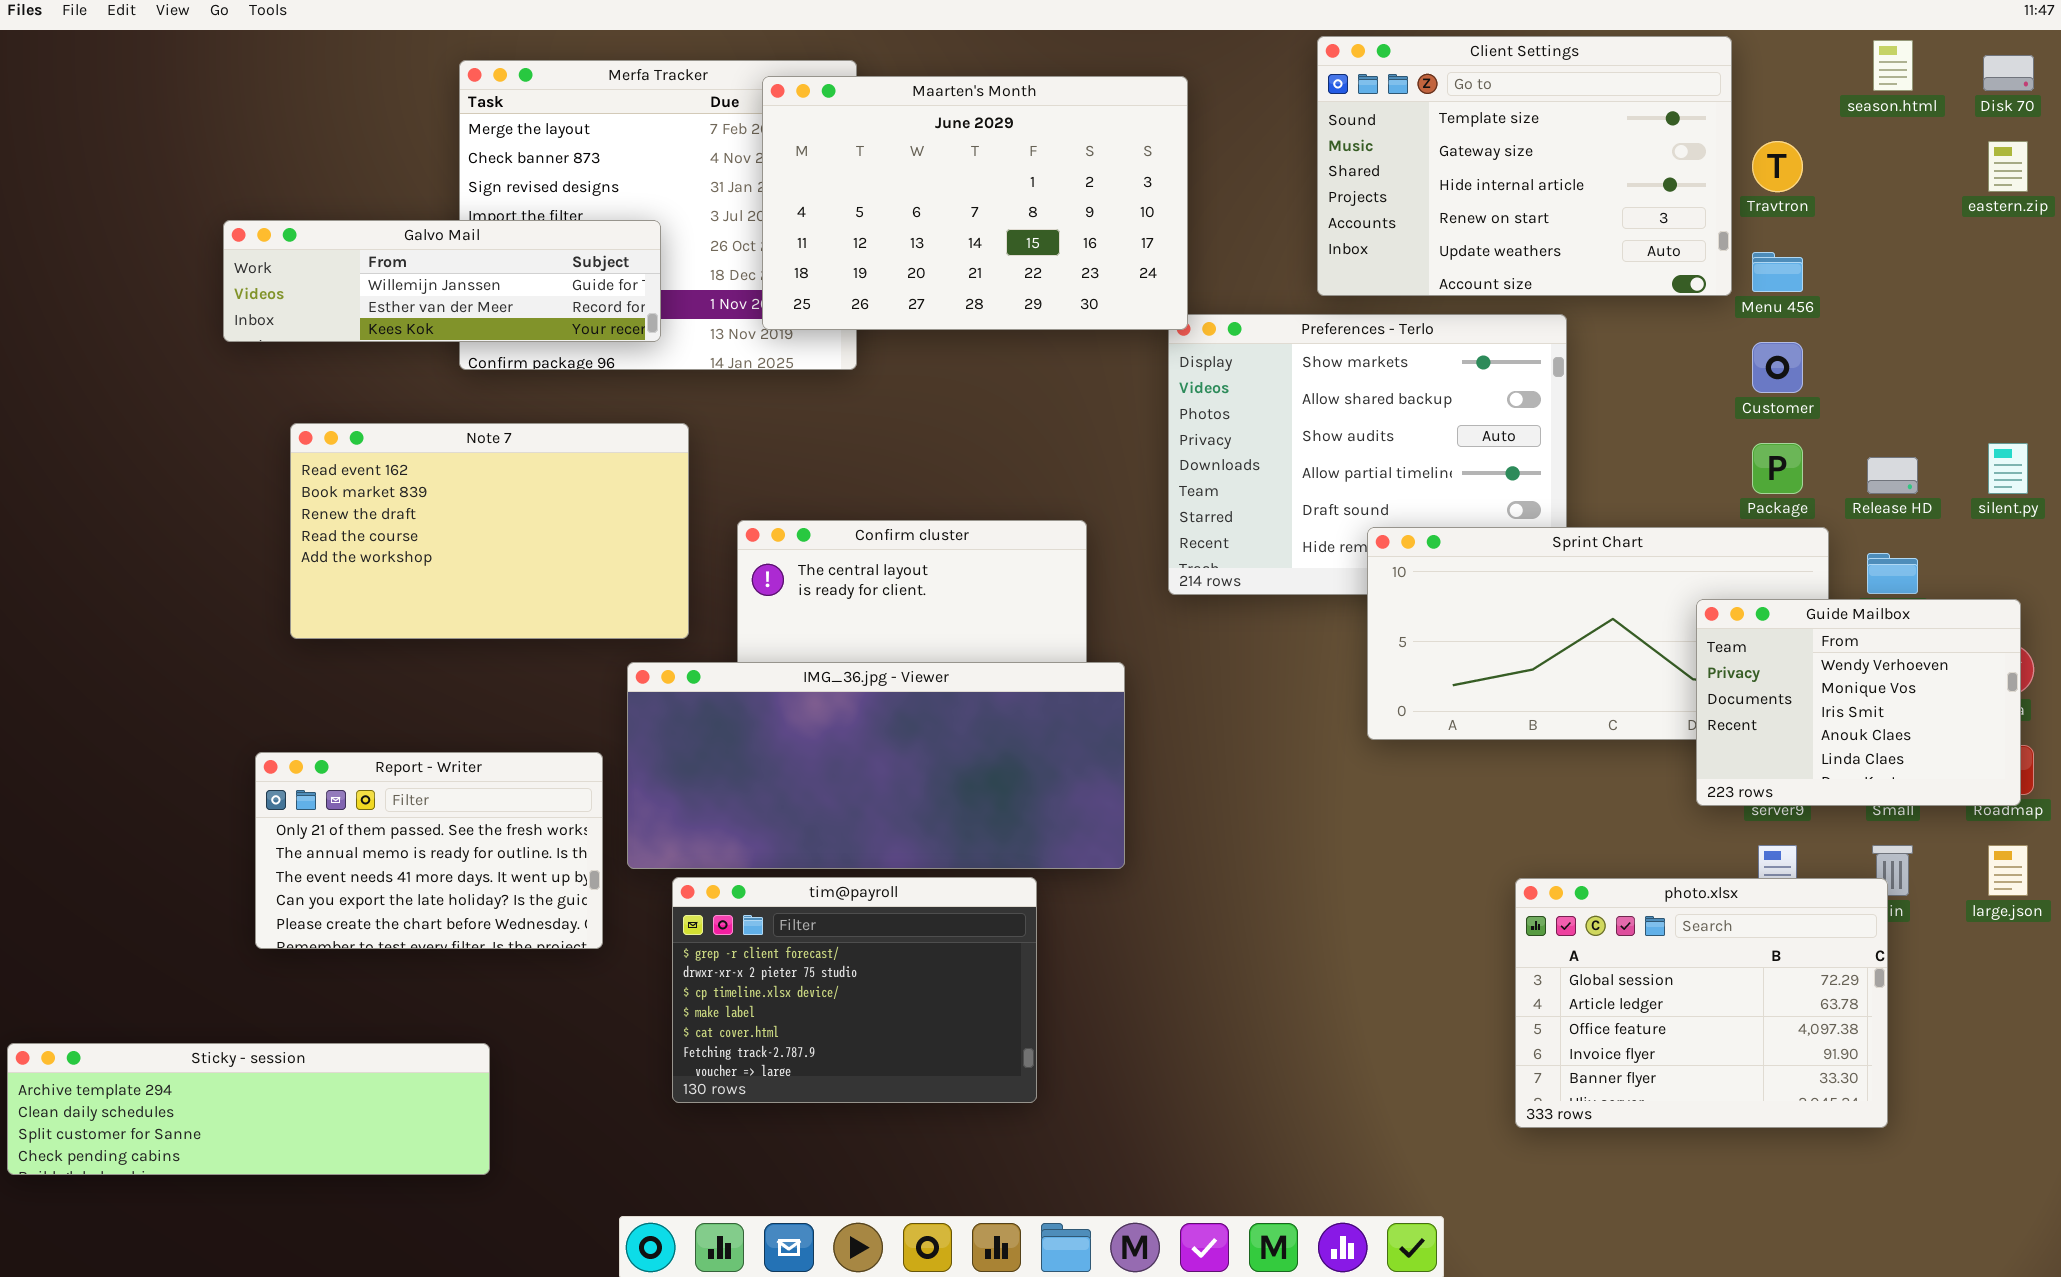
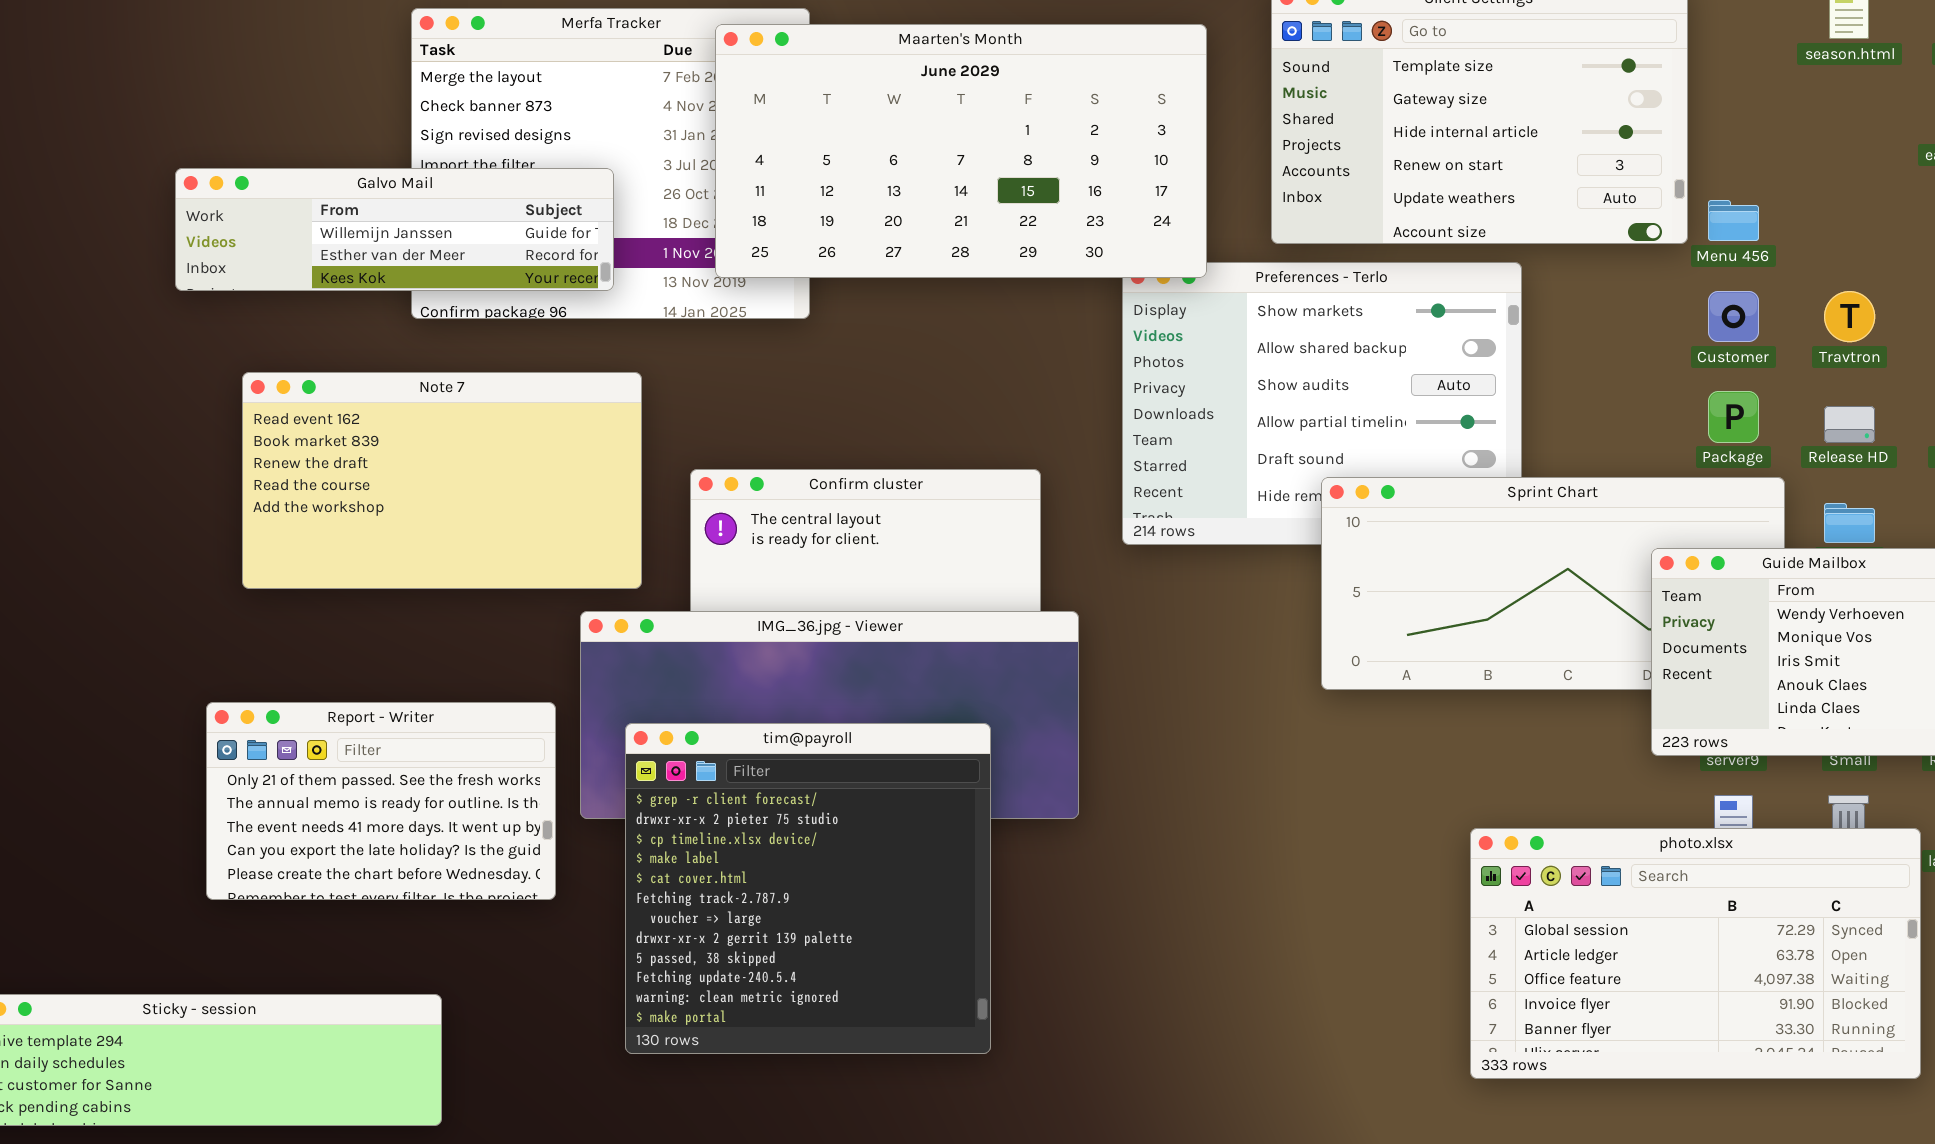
Maarten's Month: [762,76,1188,330] -> [715,24,1207,278], resized
Travtron: [1752,141,1803,192] -> [1824,291,1875,342], moved
tim@payroll: [672,877,1037,1103] -> [625,723,991,1054], resized
photo.xlsx: [1515,878,1888,1128] -> [1470,828,1921,1079], resized

